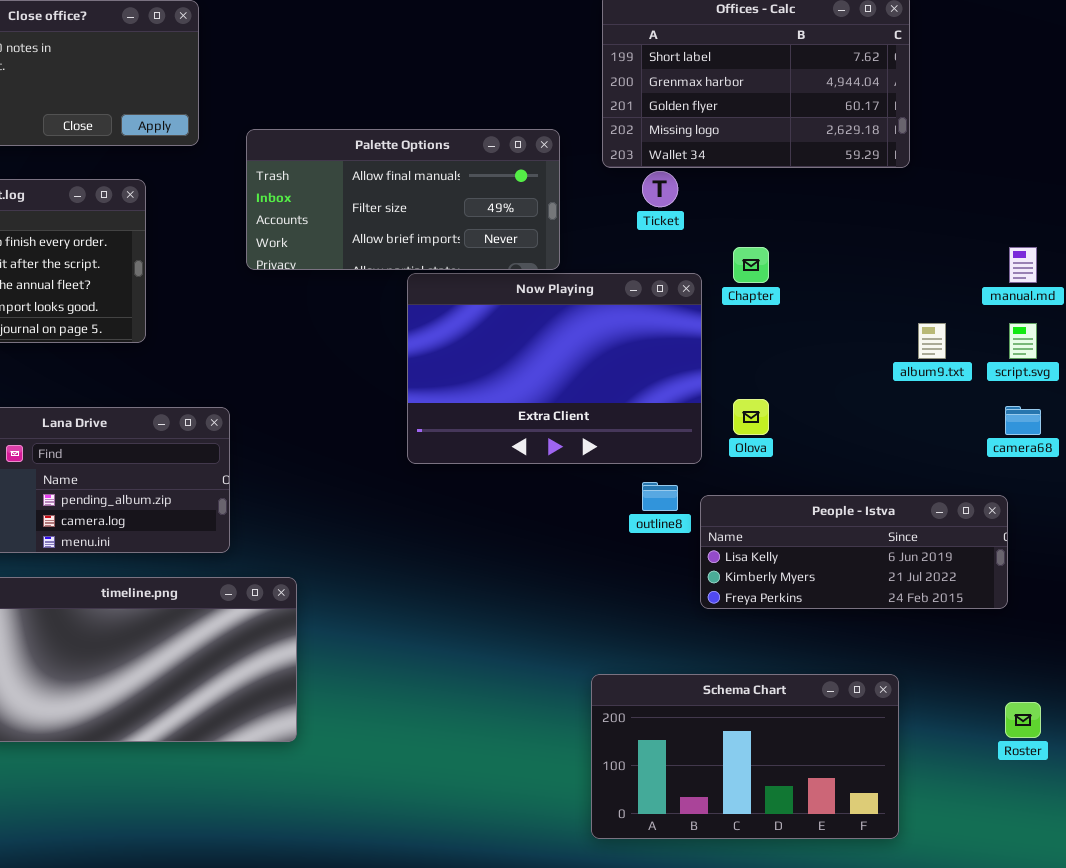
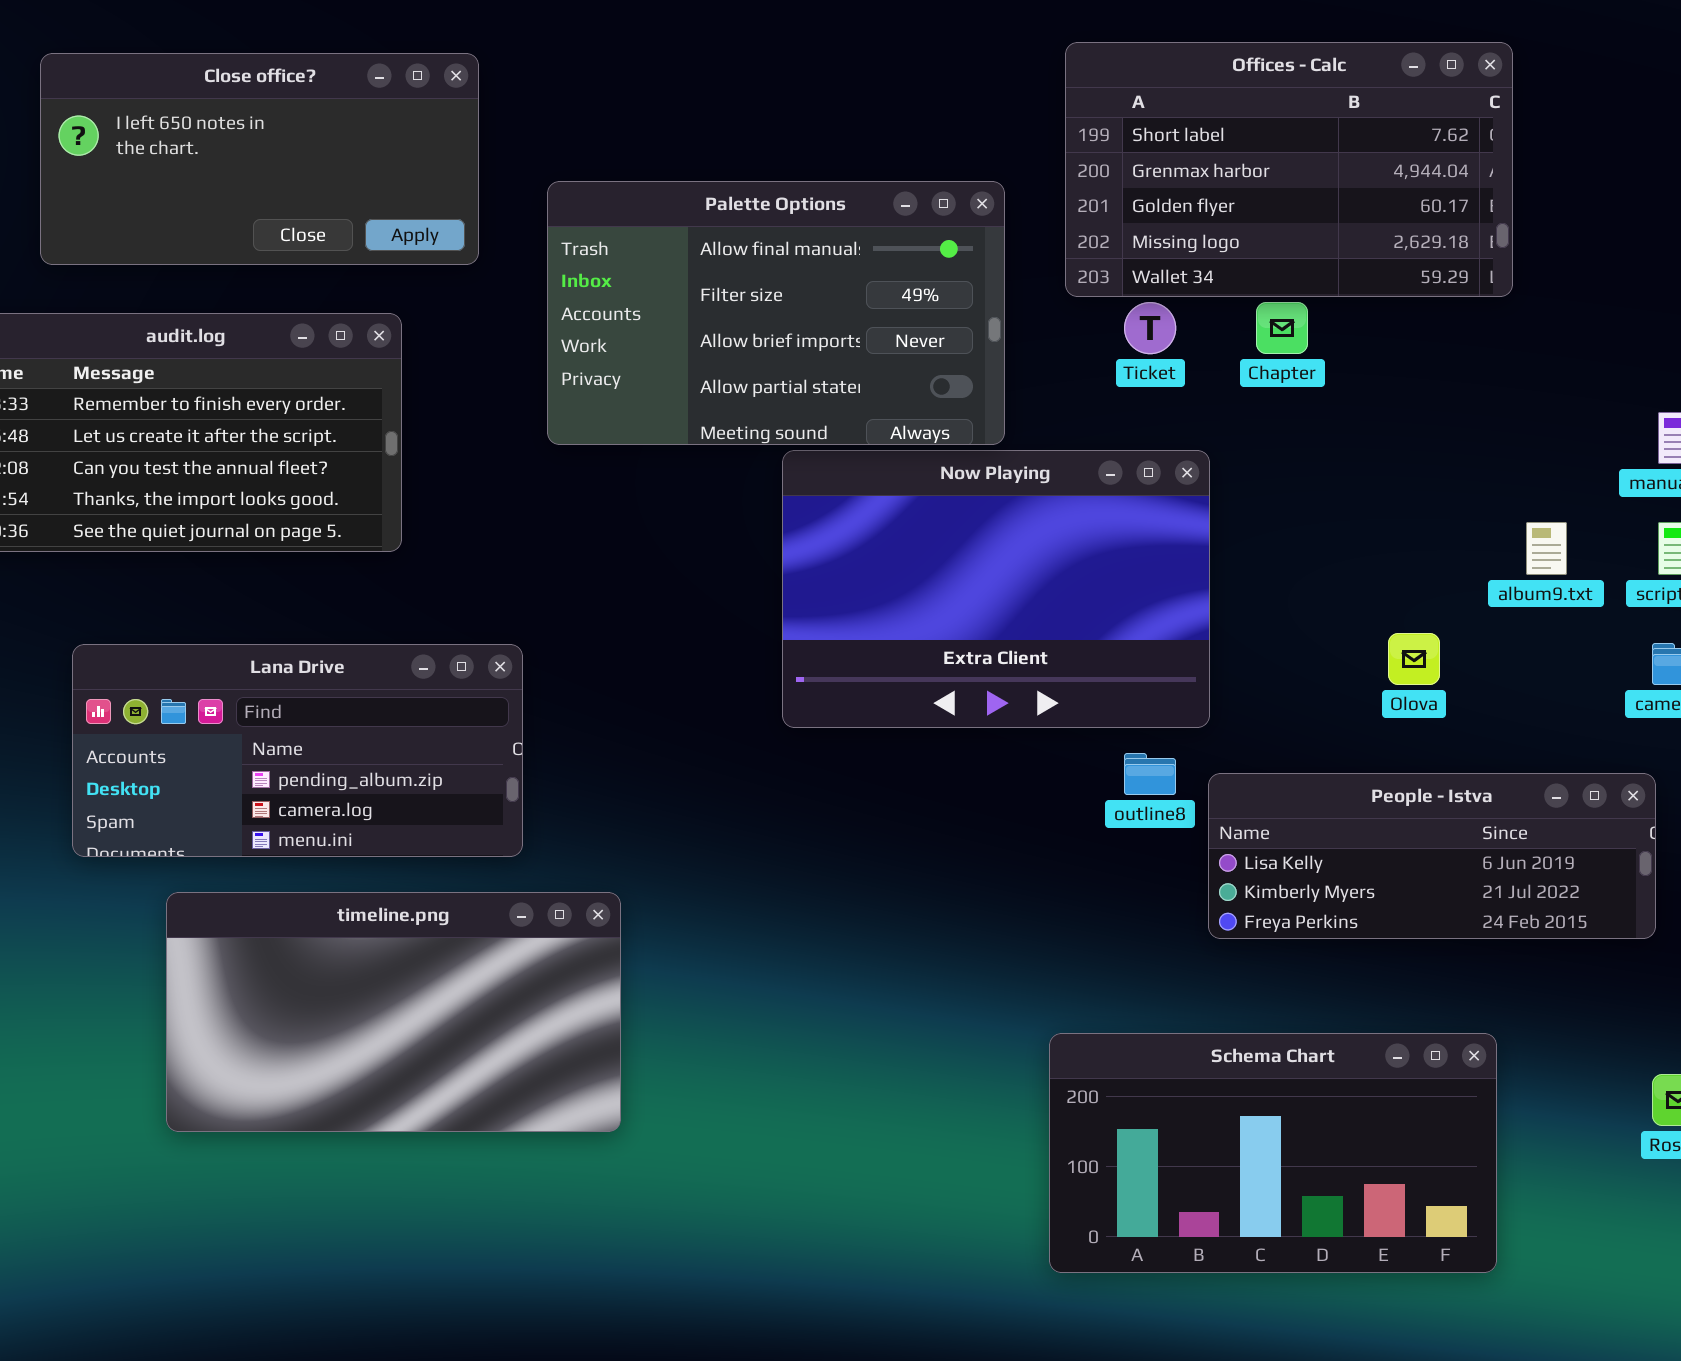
Palette Options: [246,129,560,270] -> [547,181,1005,445], resized
Chapter: [733,247,769,283] -> [1256,302,1308,354], moved
Olova: [733,399,769,435] -> [1388,633,1440,685], moved

